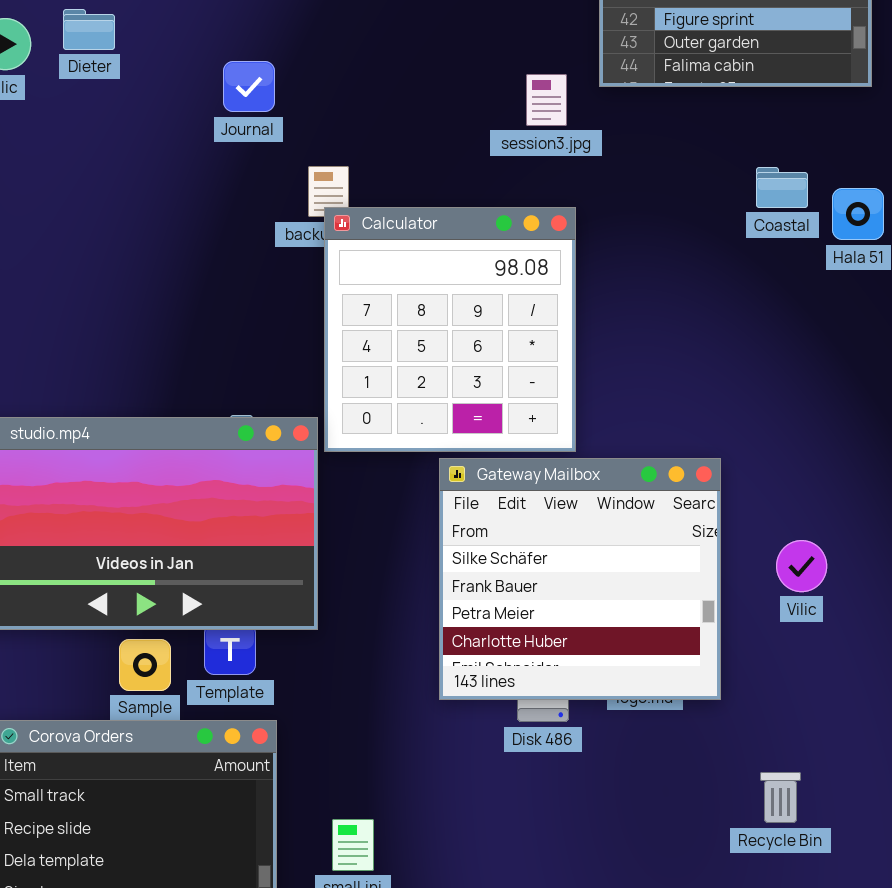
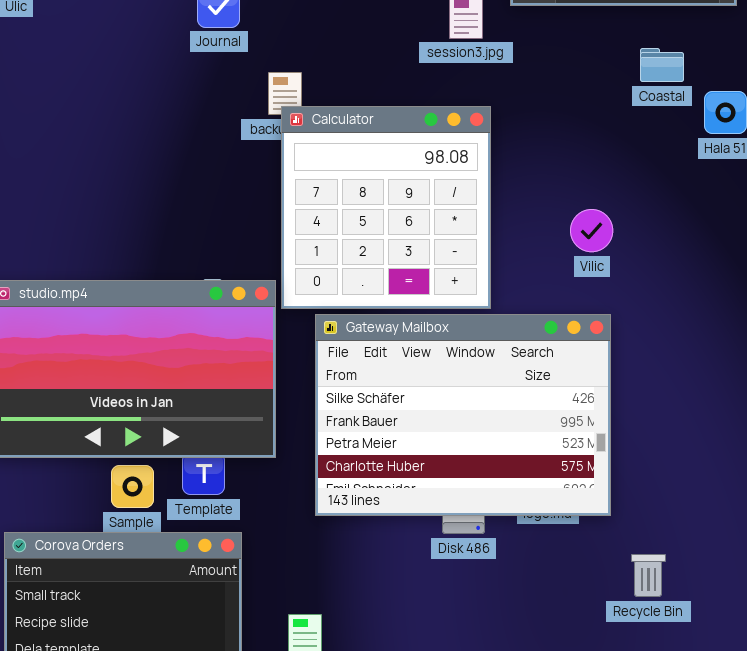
Coastal: [756,167,808,208] -> [640,48,684,82], moved
Gateway Mailbox: [439,458,721,700] -> [315,314,611,516], resized
Vilic: [776,540,827,592] -> [570,209,613,252], moved
Recycle Bin: [760,772,801,823] -> [631,554,666,597], moved

